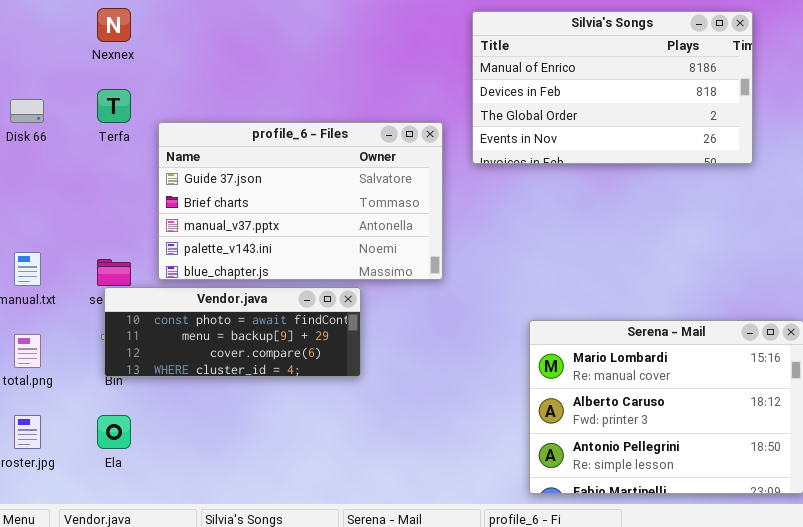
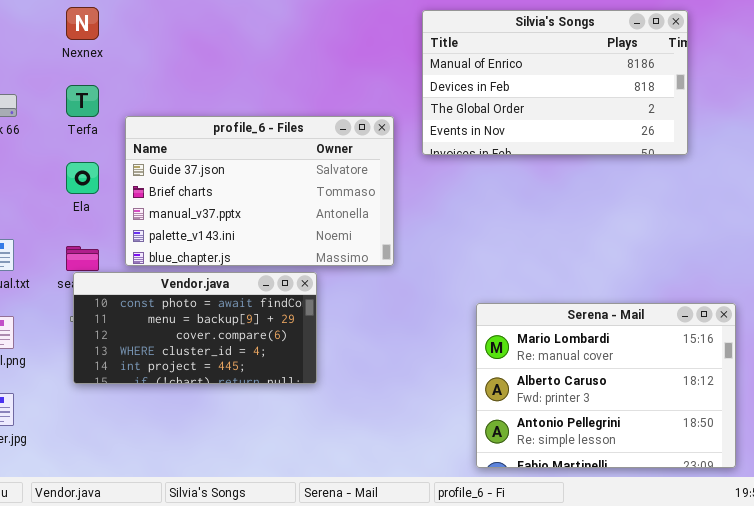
Vendor.java: [104,287,361,377] -> [73,272,317,384], resized
Ela: [97,415,131,449] -> [66,162,99,194], moved

